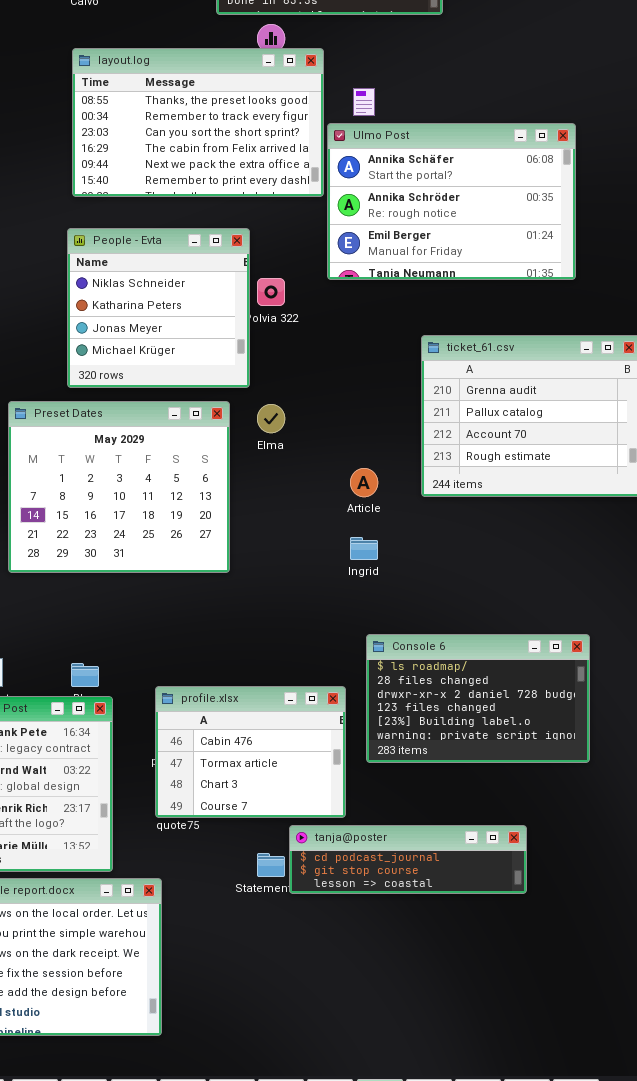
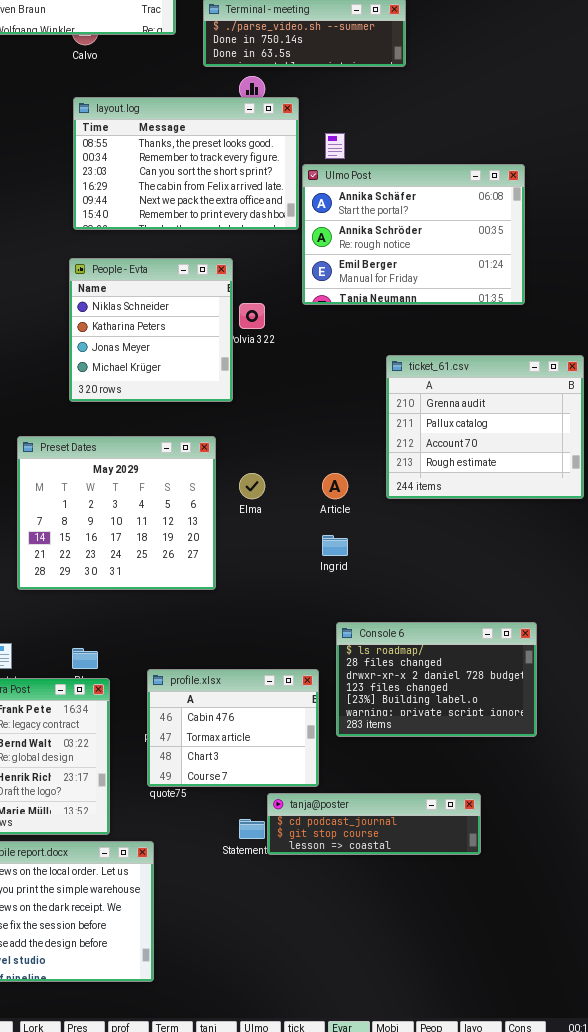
Preset Dates: [8,401,230,573] -> [17,436,216,590], moved
Elma: [257,404,285,433] -> [239,473,265,499], moved

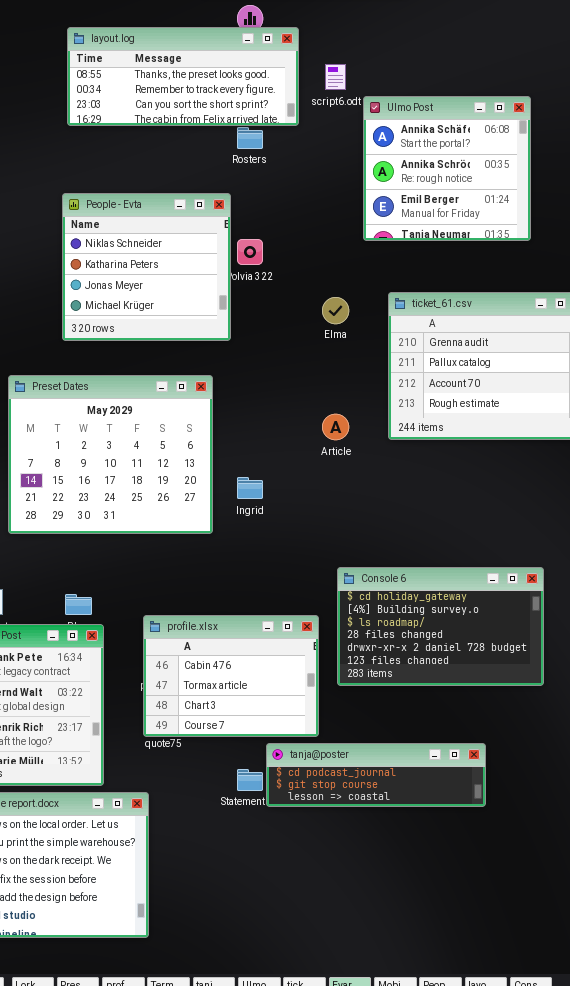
layout.log: [73,97,299,230] -> [67,27,299,126], resized
Ulmo Post: [302,164,525,305] -> [363,96,531,241], resized
Elma: [239,473,265,499] -> [322,297,349,324], moved
Ingrid: [322,535,348,556] -> [237,477,263,499], moved
Console 6: [336,622,537,737] -> [337,567,544,686], scrolled up 2 rows

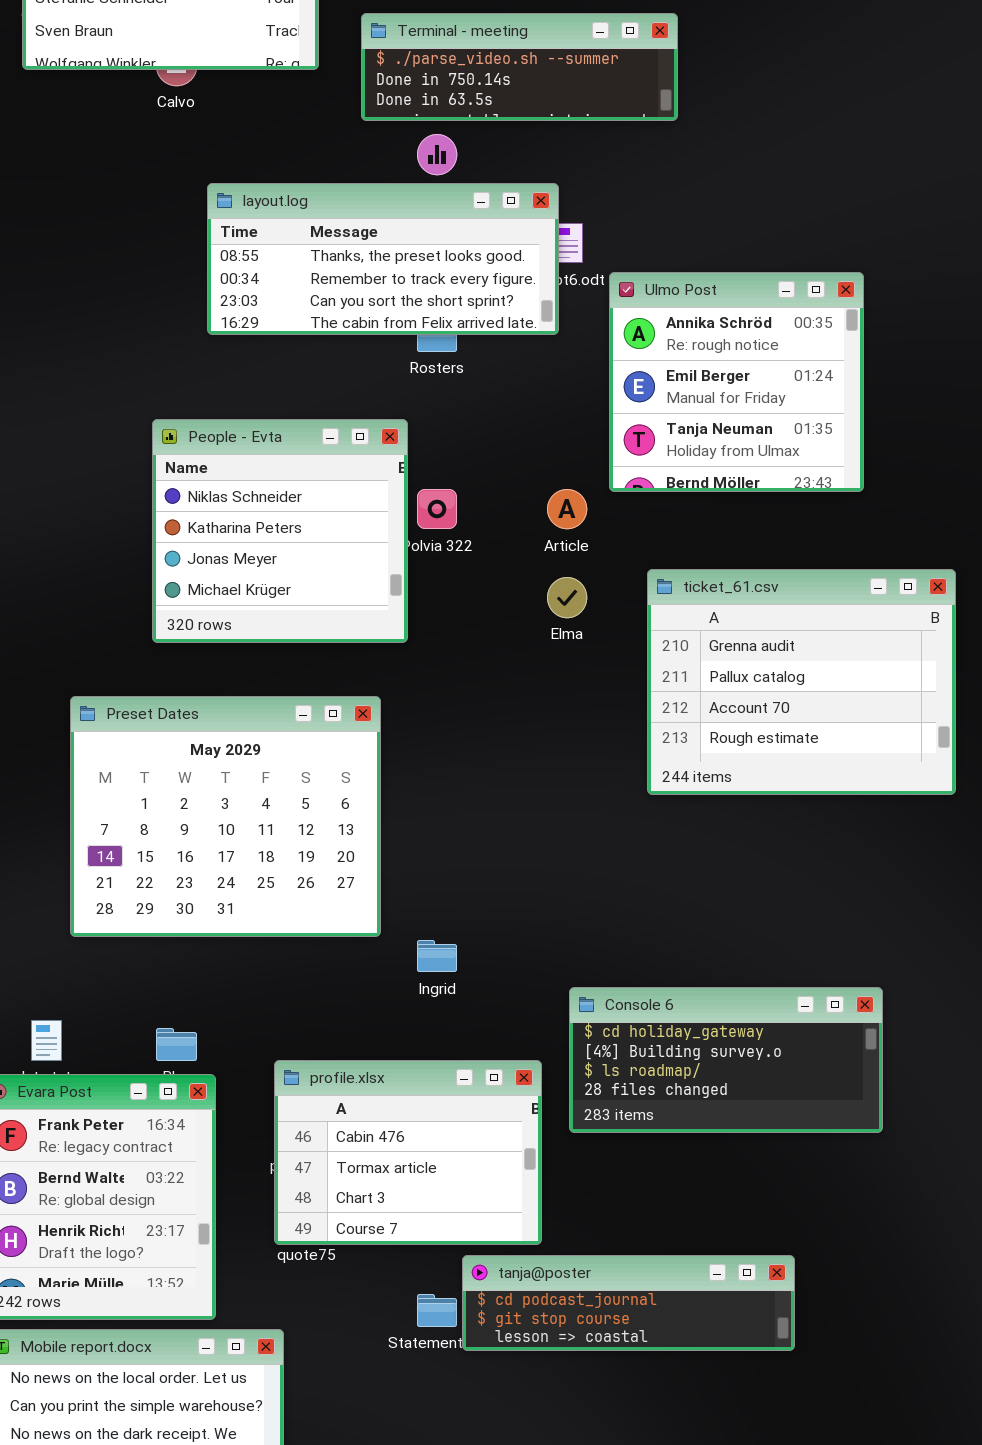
layout.log: [67,27,299,126] -> [207,183,559,335], moved
Ulmo Post: [363,96,531,241] -> [609,272,864,492], scrolled down 1 row
Article: [322,414,349,440] -> [547,489,587,529], moved
Ingrid: [237,477,263,499] -> [417,940,457,972], moved
Console 6: [337,567,544,686] -> [569,987,883,1133], resized

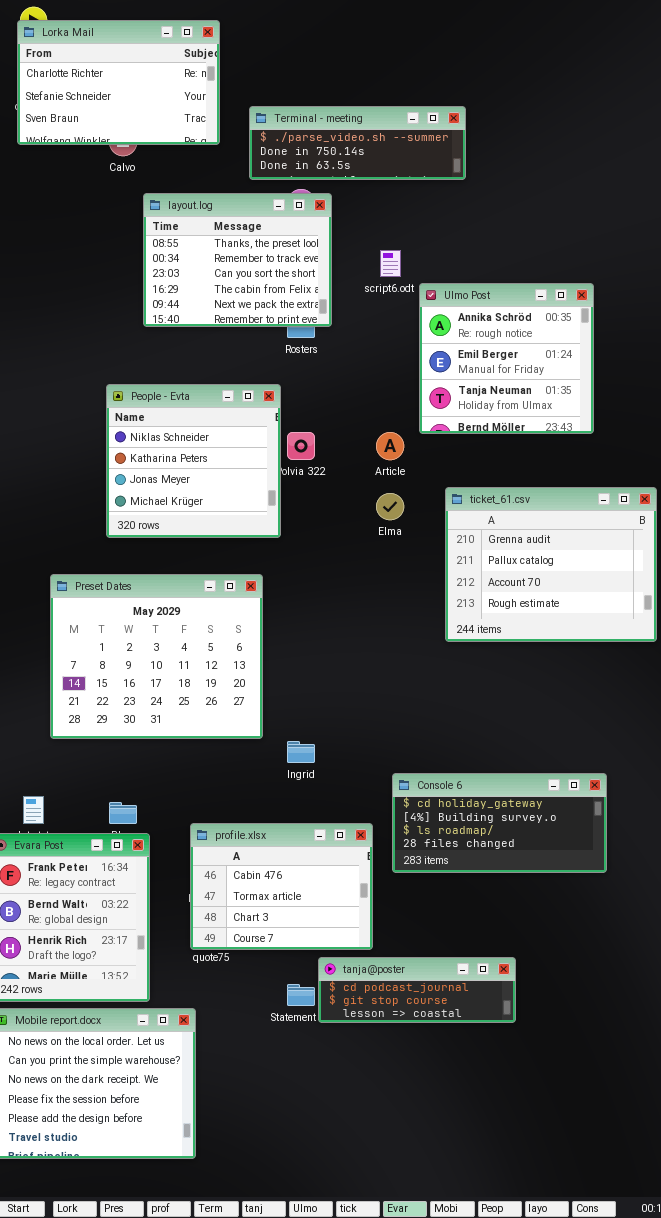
layout.log: [207,183,559,335] -> [143,193,332,327], resized
tanja@poster: [462,1255,795,1351] -> [318,957,516,1023], resized

